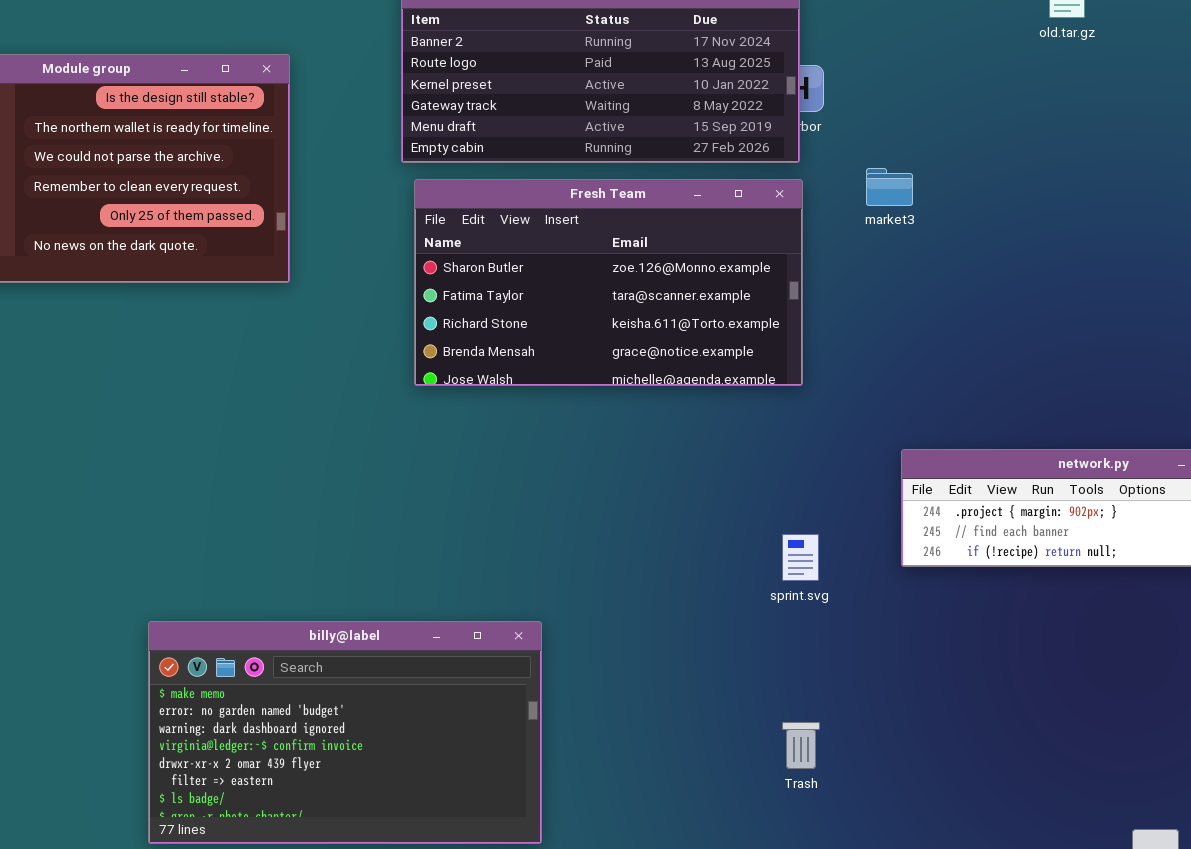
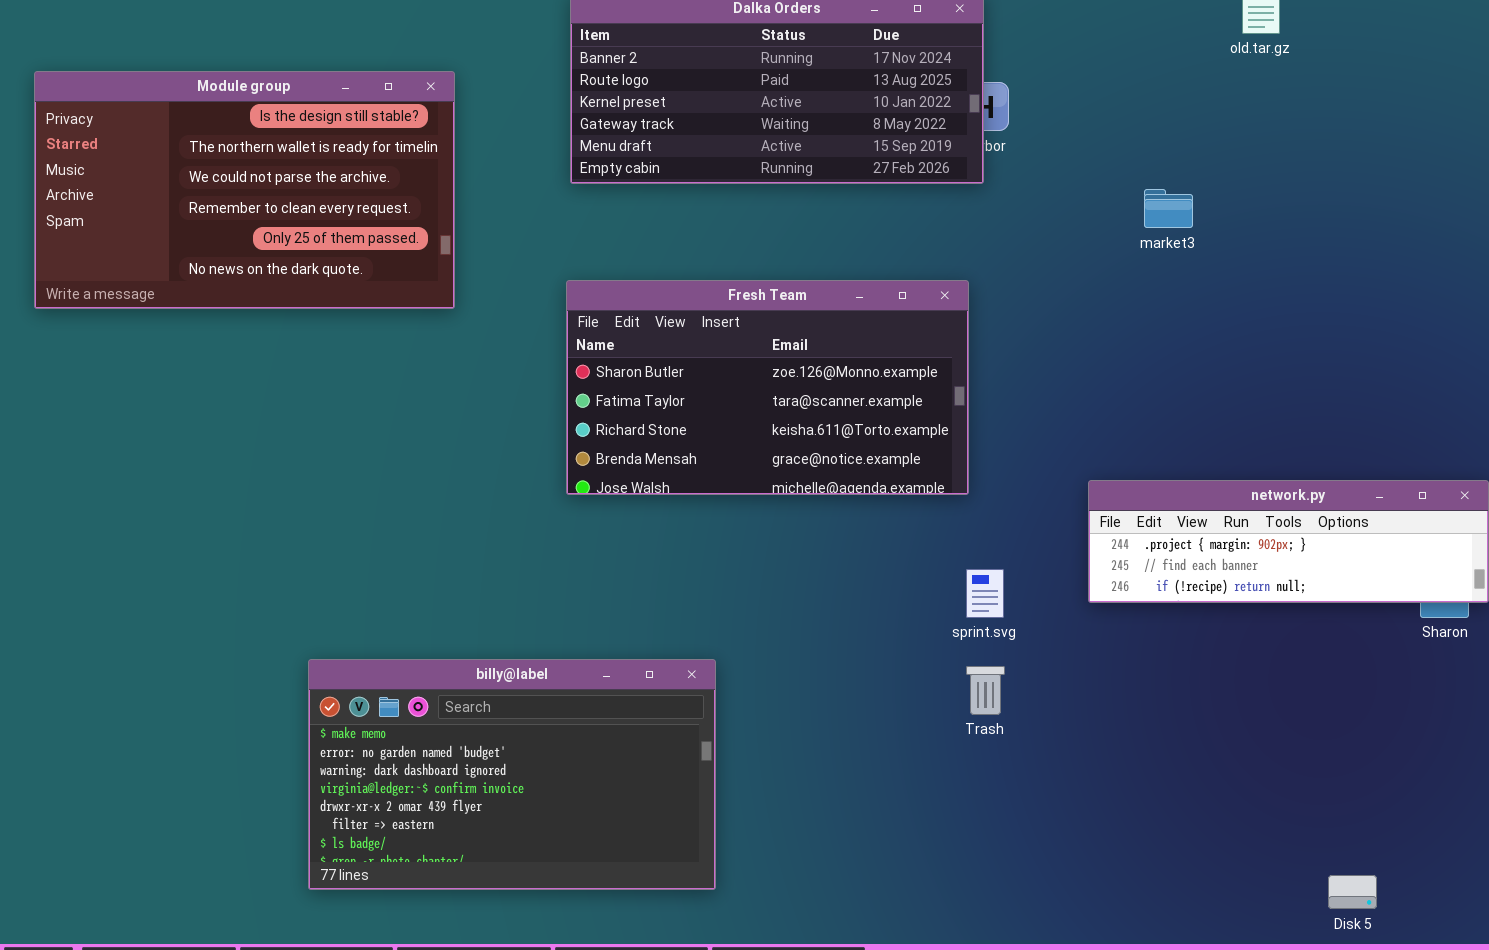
market3: [866,168,913,206] -> [1144,189,1193,228], moved
Fresh Team: [414,179,803,386] -> [566,280,969,495], moved
Trash: [782,722,820,769] -> [966,666,1005,715], moved

